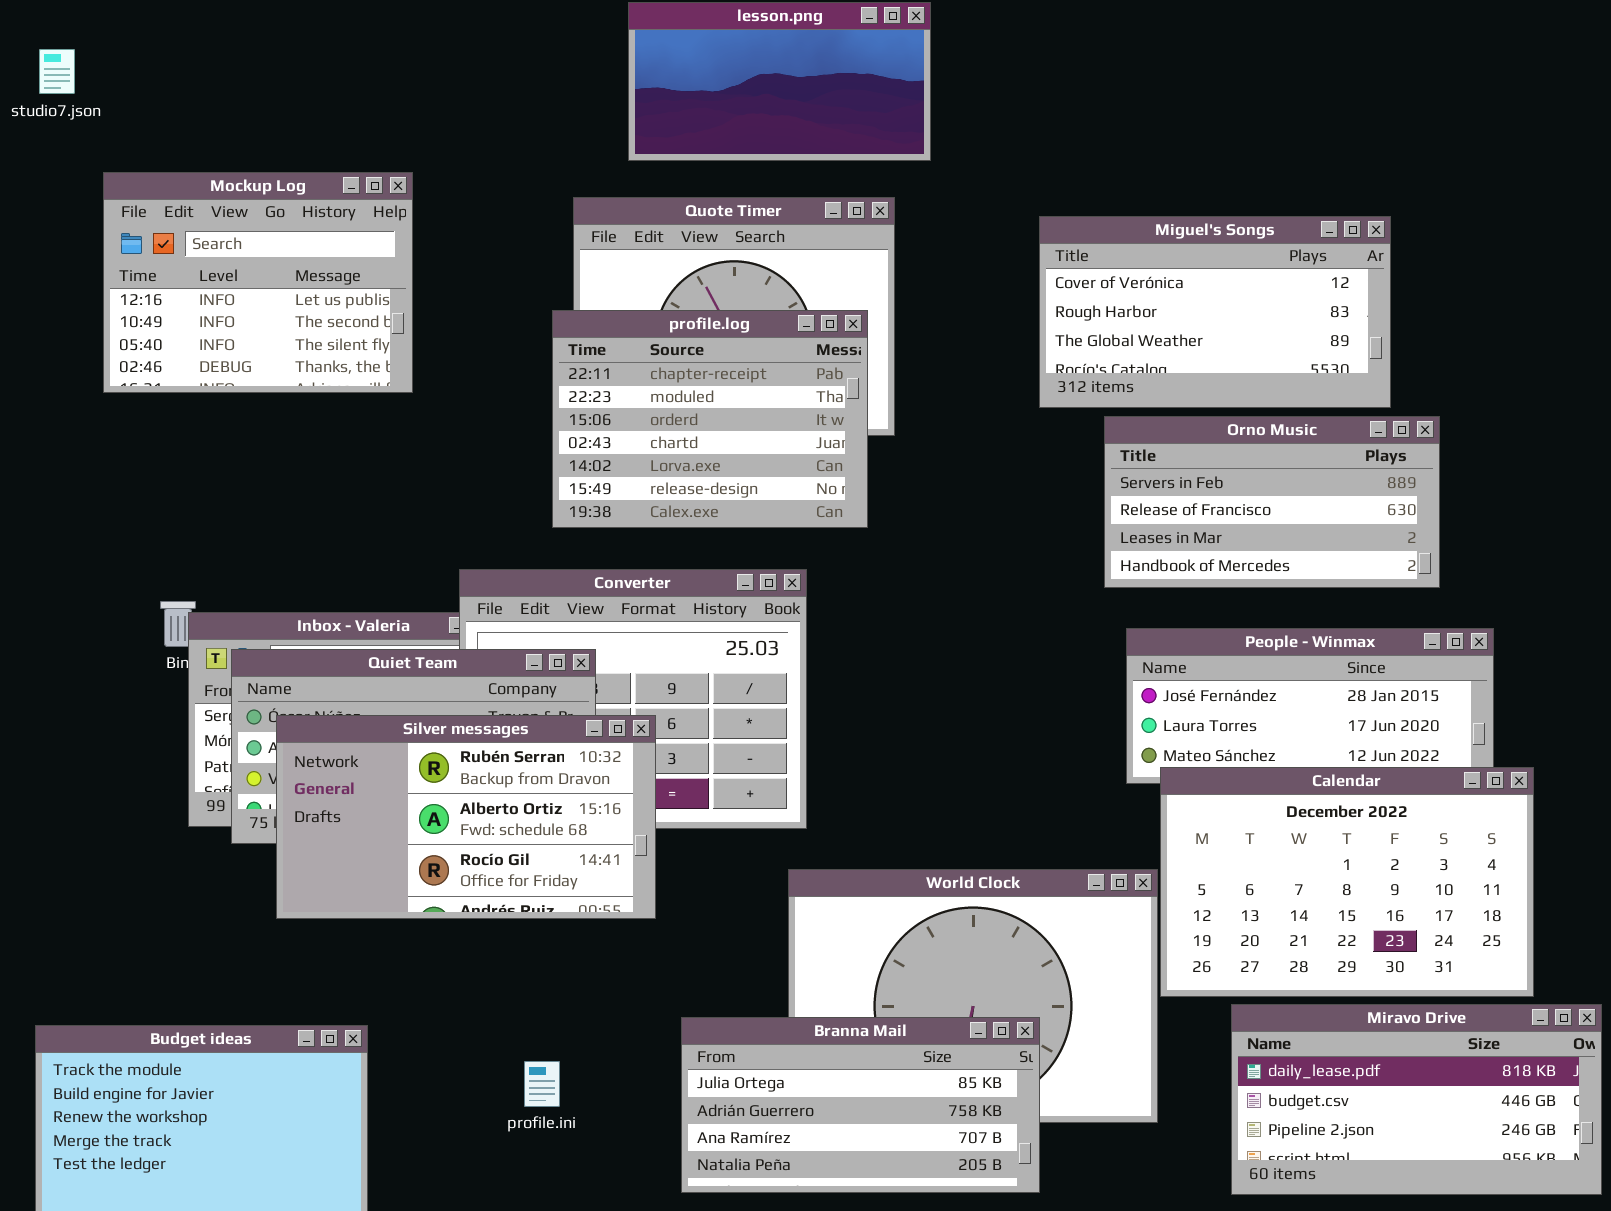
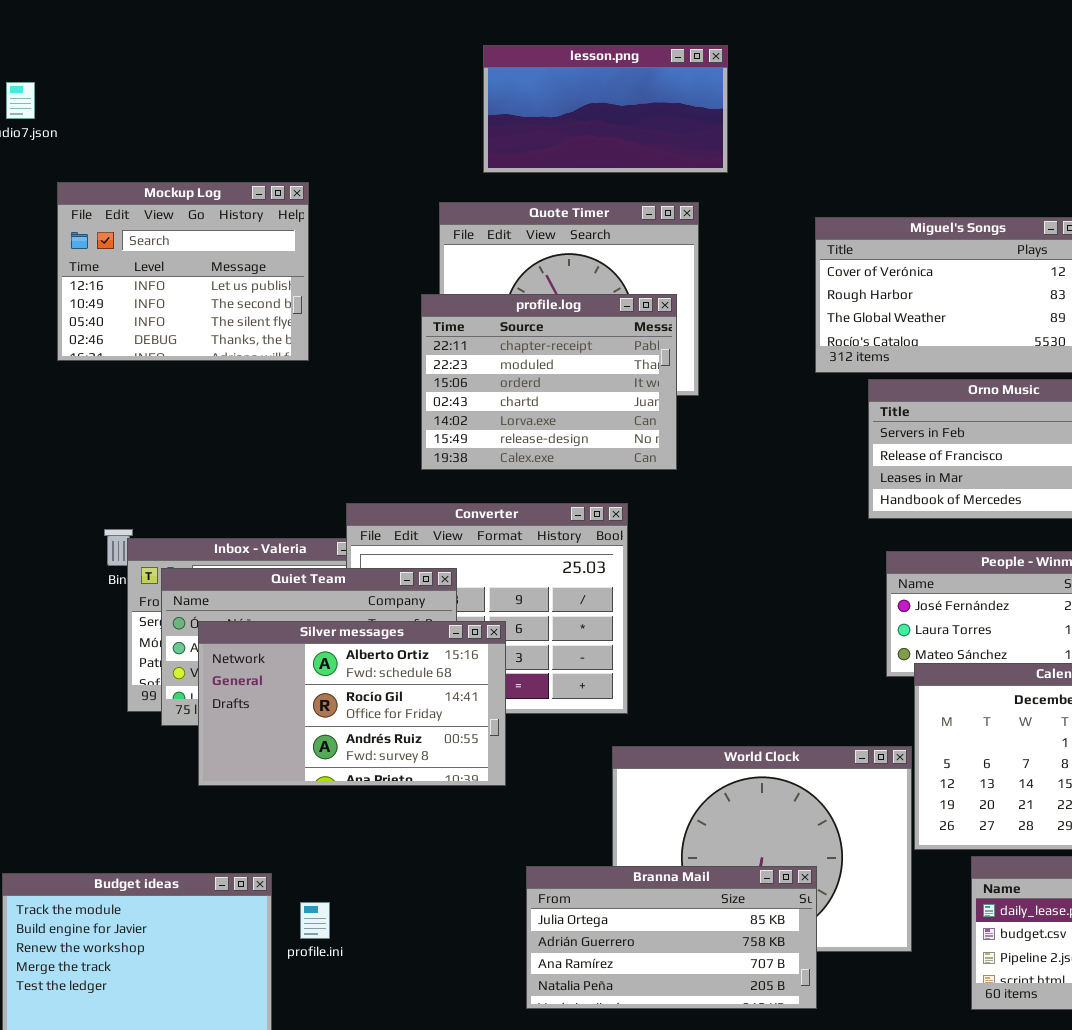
Silver messages: [276,715,656,919] -> [198,621,506,786], scrolled down 1 row
profile.ini: [524,1061,560,1107] -> [300,902,330,939], moved

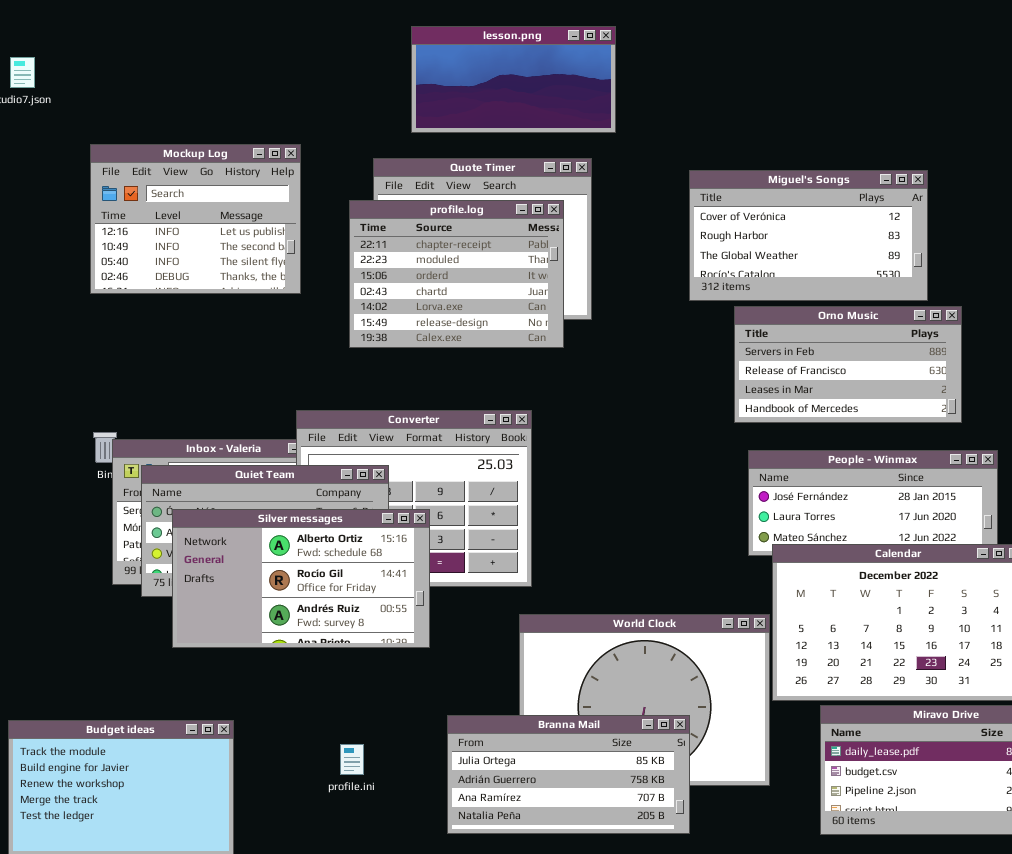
Mockup Log: [57,182,309,361] -> [90,144,301,294], moved
profile.log: [421,294,677,470] -> [349,200,564,348], moved
profile.ini: [300,902,330,939] -> [340,744,364,775], moved

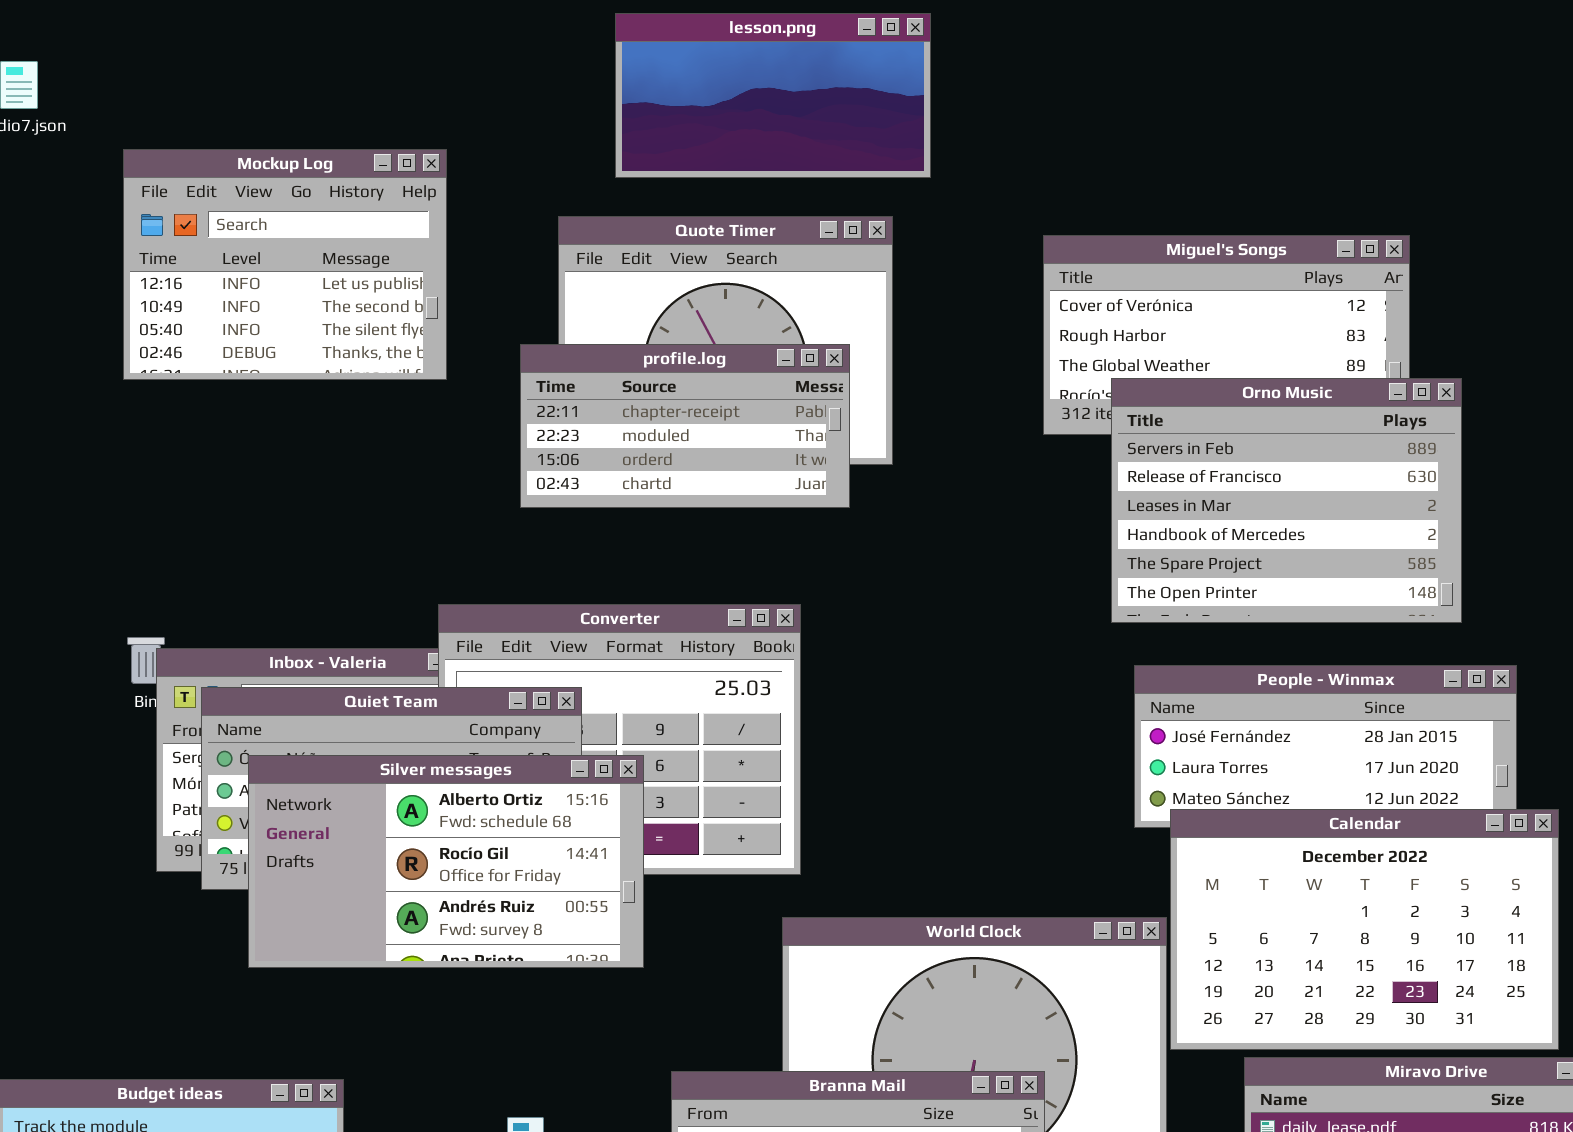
Mockup Log: [90,144,301,294] -> [123,149,447,380], moved
profile.log: [349,200,564,348] -> [520,344,850,508], resized
Orno Music: [734,306,962,423] -> [1111,378,1462,623], resized

